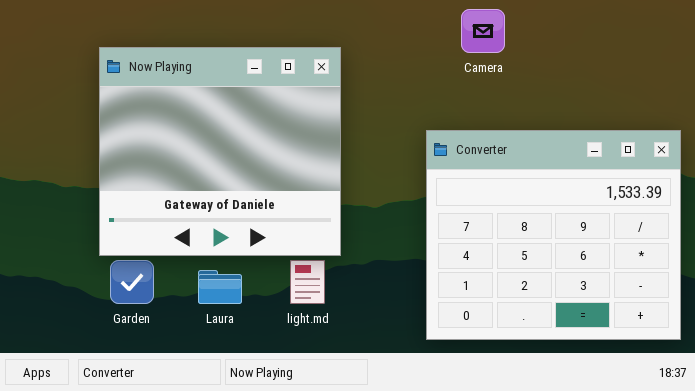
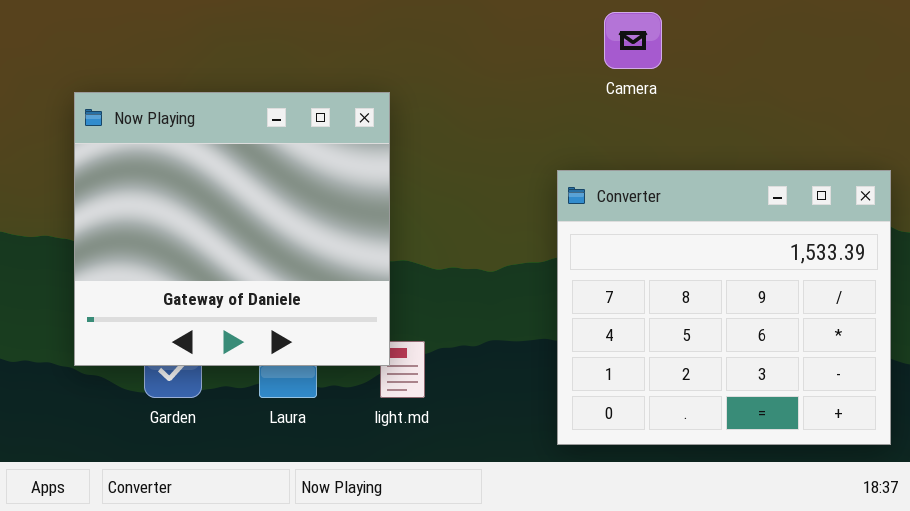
Now Playing: [99,47,341,256] -> [74,92,390,366], moved

